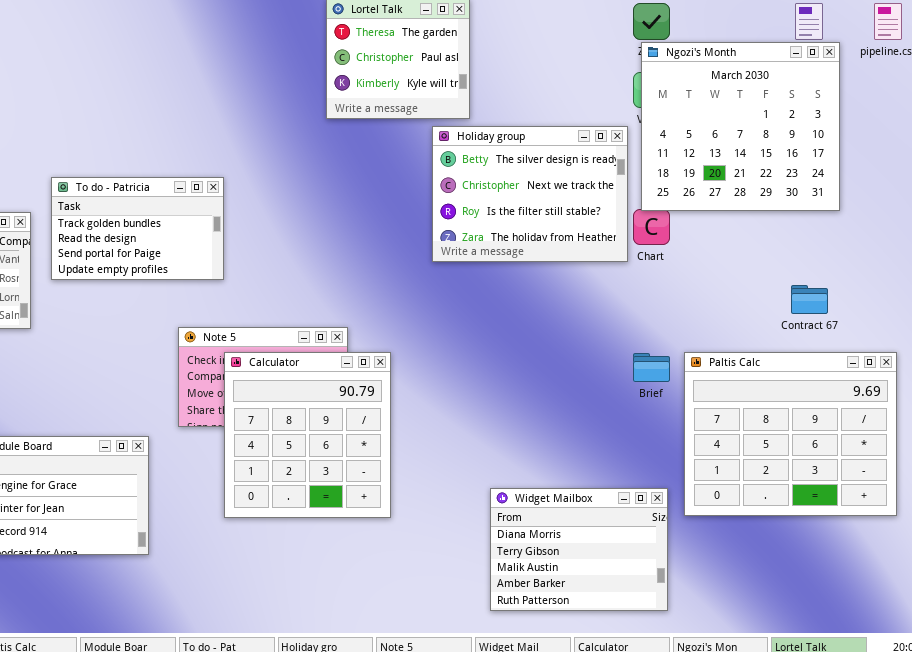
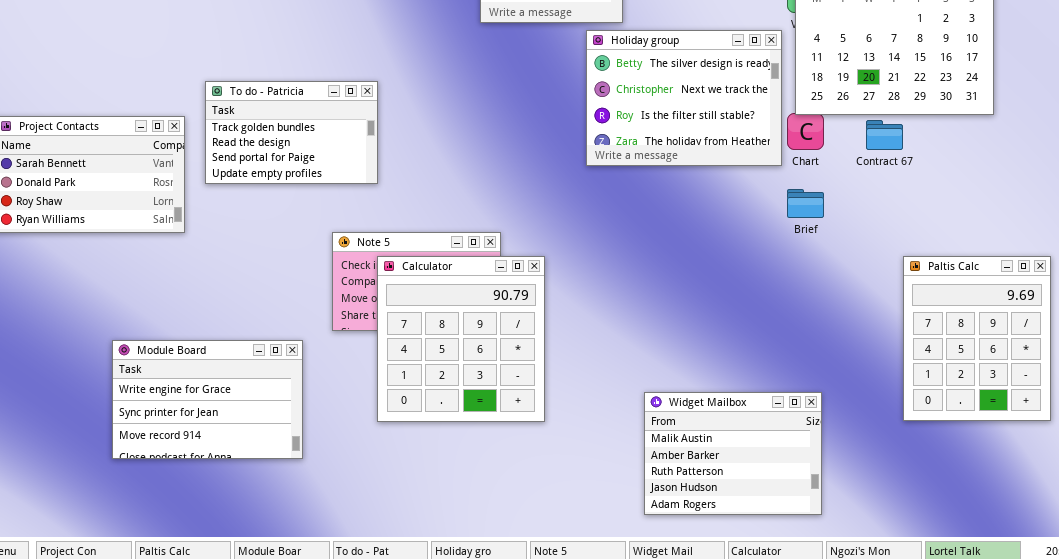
Contract 67: [791,285,828,314] -> [866,120,903,150], moved
Paltis Calc: [684,352,897,516] -> [903,256,1051,421], resized
Brief: [633,353,670,382] -> [787,189,824,218], moved
Widget Mailbox: [490,488,668,611] -> [644,392,822,515], scrolled down 2 rows

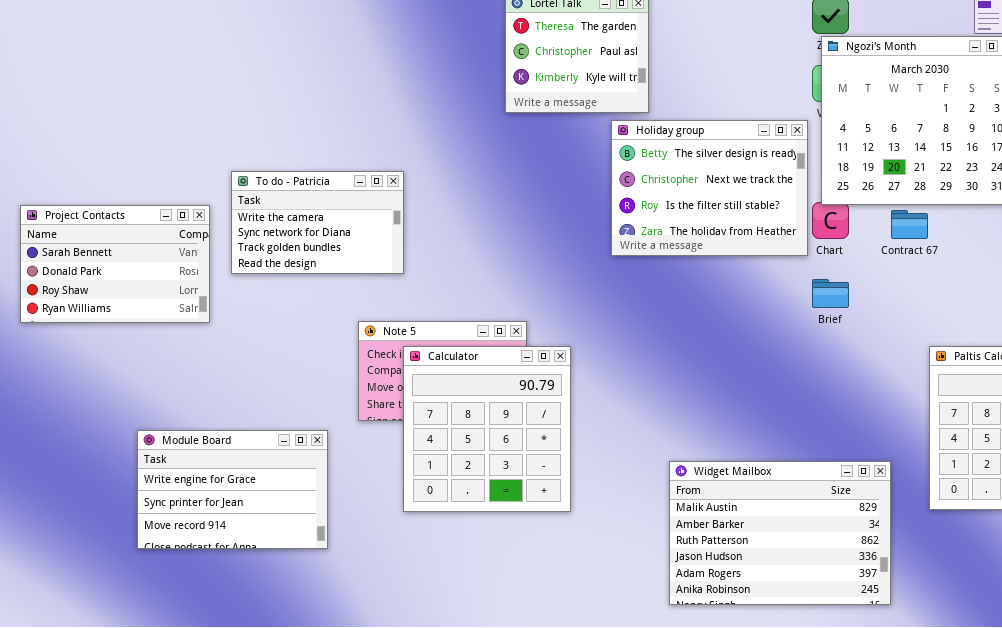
To do - Patricia: [205,81,378,184] -> [231,171,404,274], scrolled up 2 rows
Widget Mailbox: [644,392,822,515] -> [669,461,891,605], resized

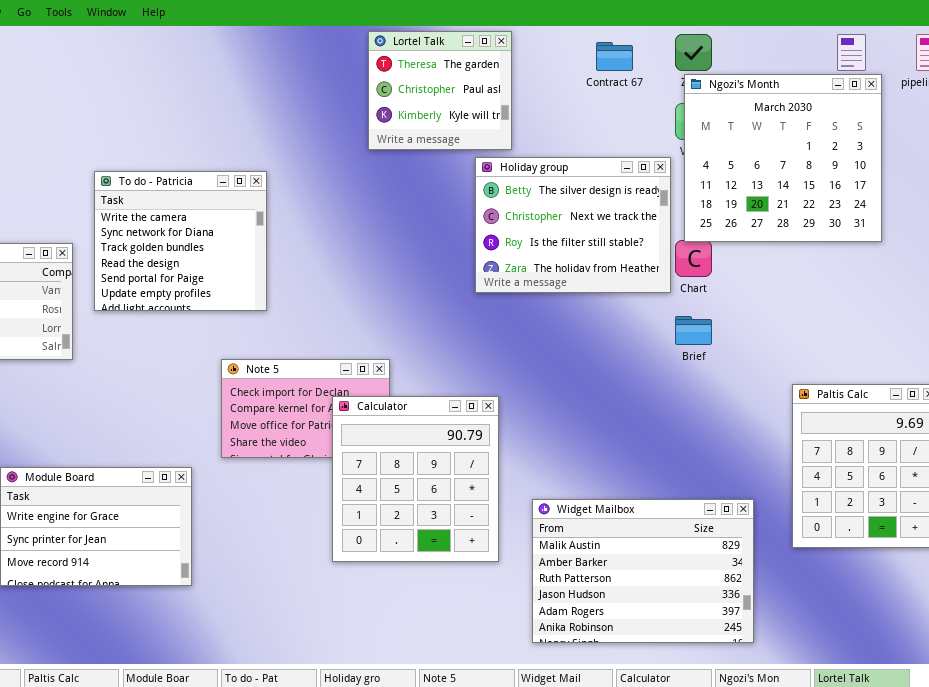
To do - Patricia: [231,171,404,274] -> [94,171,267,311], resized
Contract 67: [891,210,928,239] -> [596,42,633,71], moved
Calculator: [403,346,571,512] -> [332,396,499,562], moved

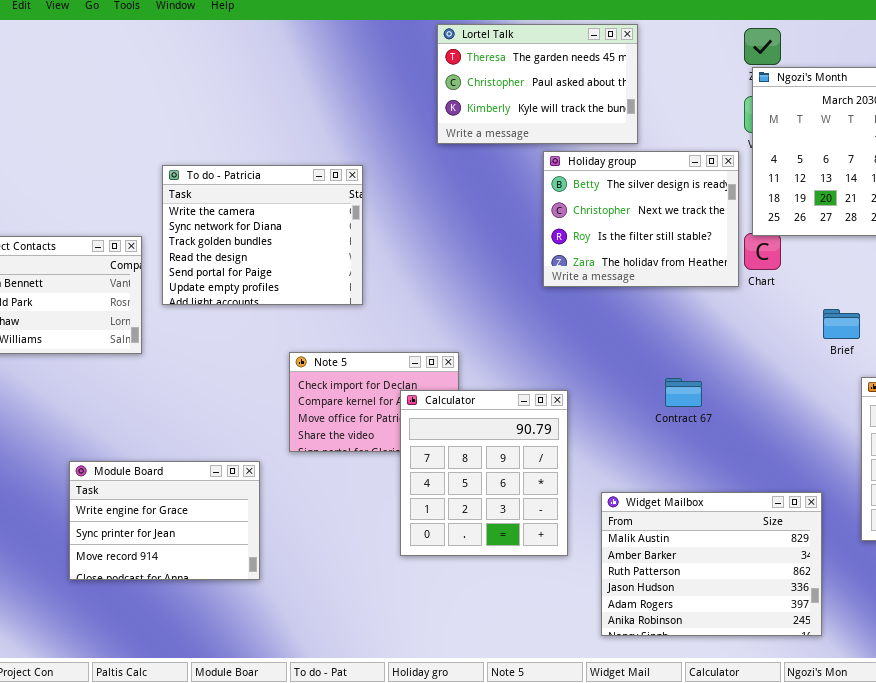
Lortel Talk: [368,31,512,150] -> [437,24,638,144], resized
Contract 67: [596,42,633,71] -> [665,378,702,407], moved
To do - Patricia: [94,171,267,311] -> [162,165,363,305], resized
Brief: [675,316,712,345] -> [823,309,860,339], moved

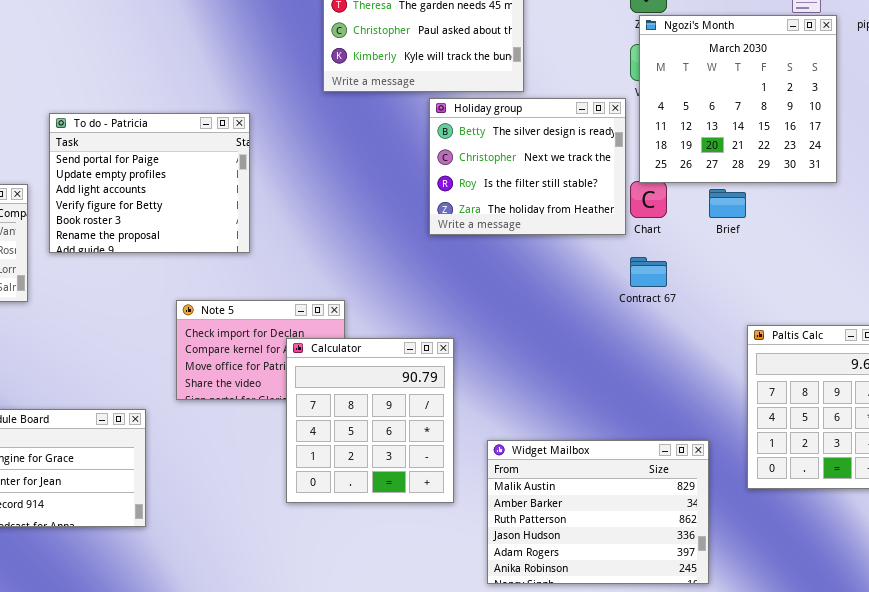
To do - Patricia: [162,165,363,305] -> [49,113,250,253], scrolled down 4 rows
Brief: [823,309,860,339] -> [709,189,746,218], moved
Contract 67: [665,378,702,407] -> [630,257,667,287], moved

